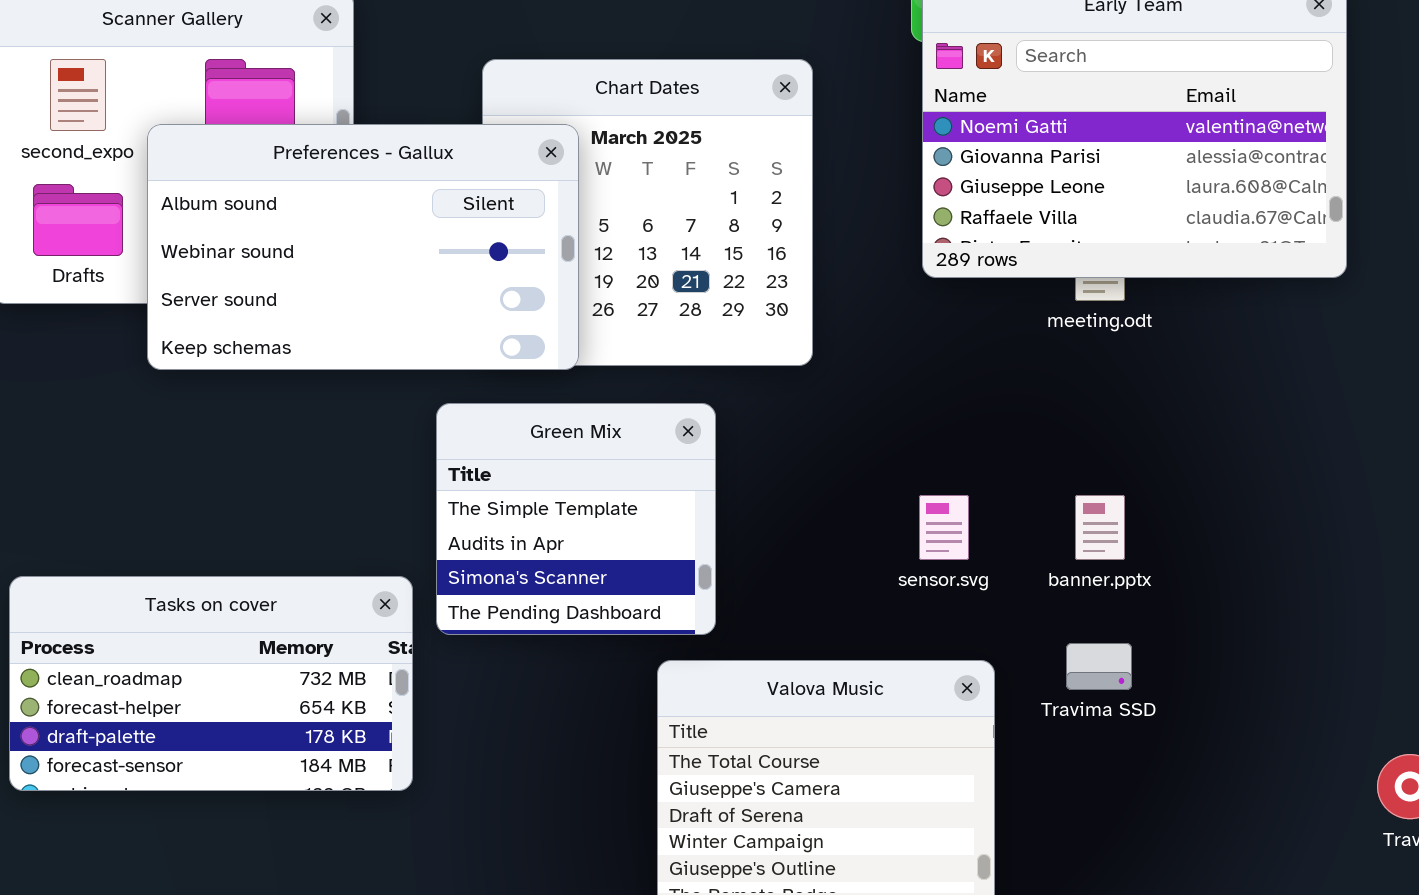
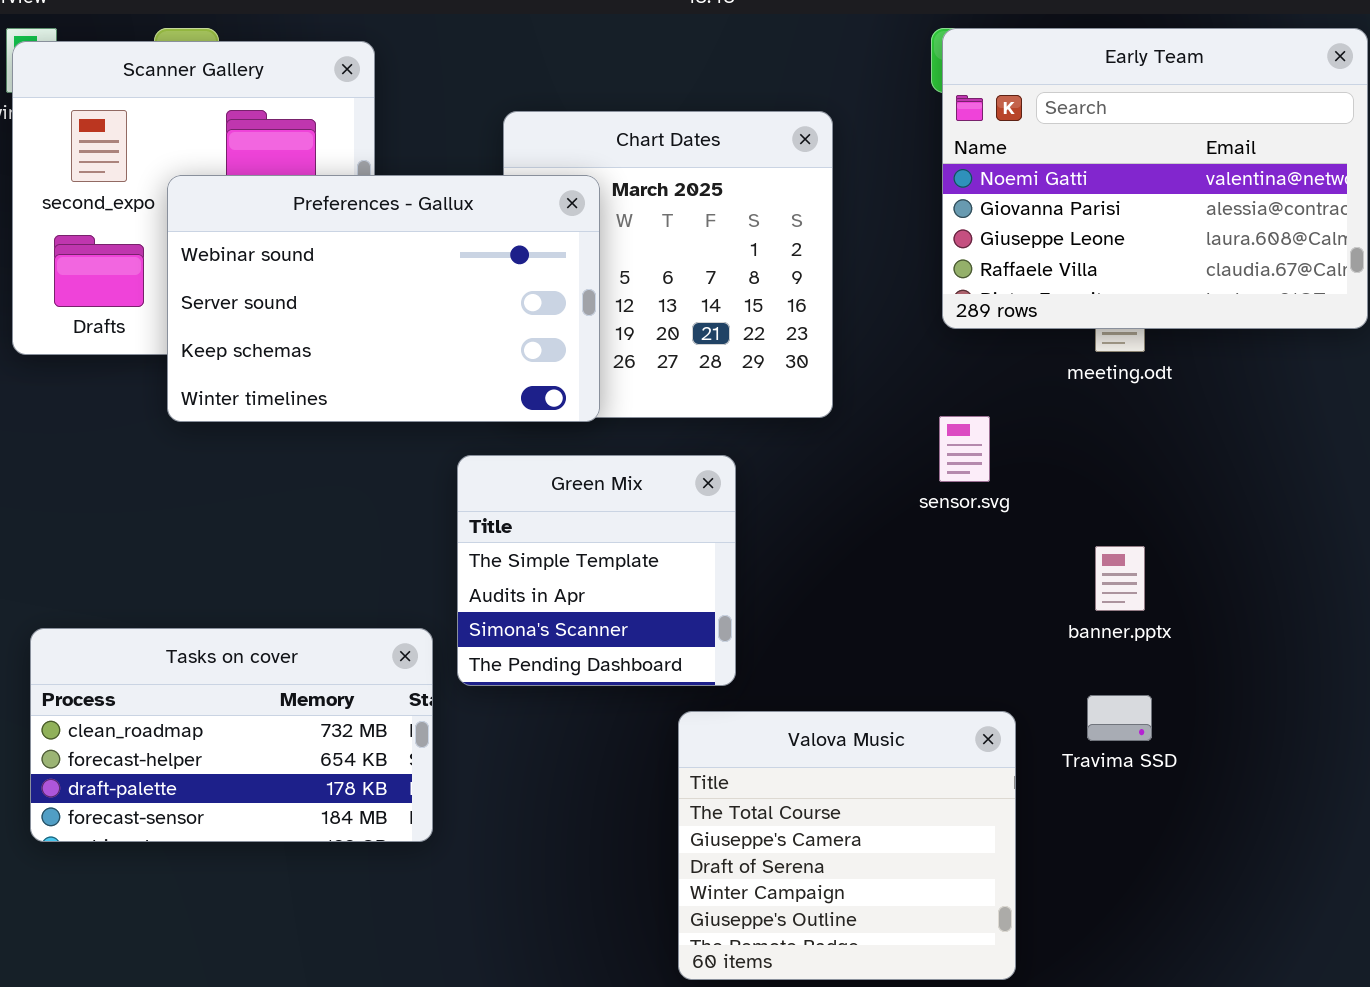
Preferences - Gallux: [147,124,579,370] -> [167,175,600,422], scrolled down 1 row
sensor.svg: [919,495,969,560] -> [939,416,990,482], moved

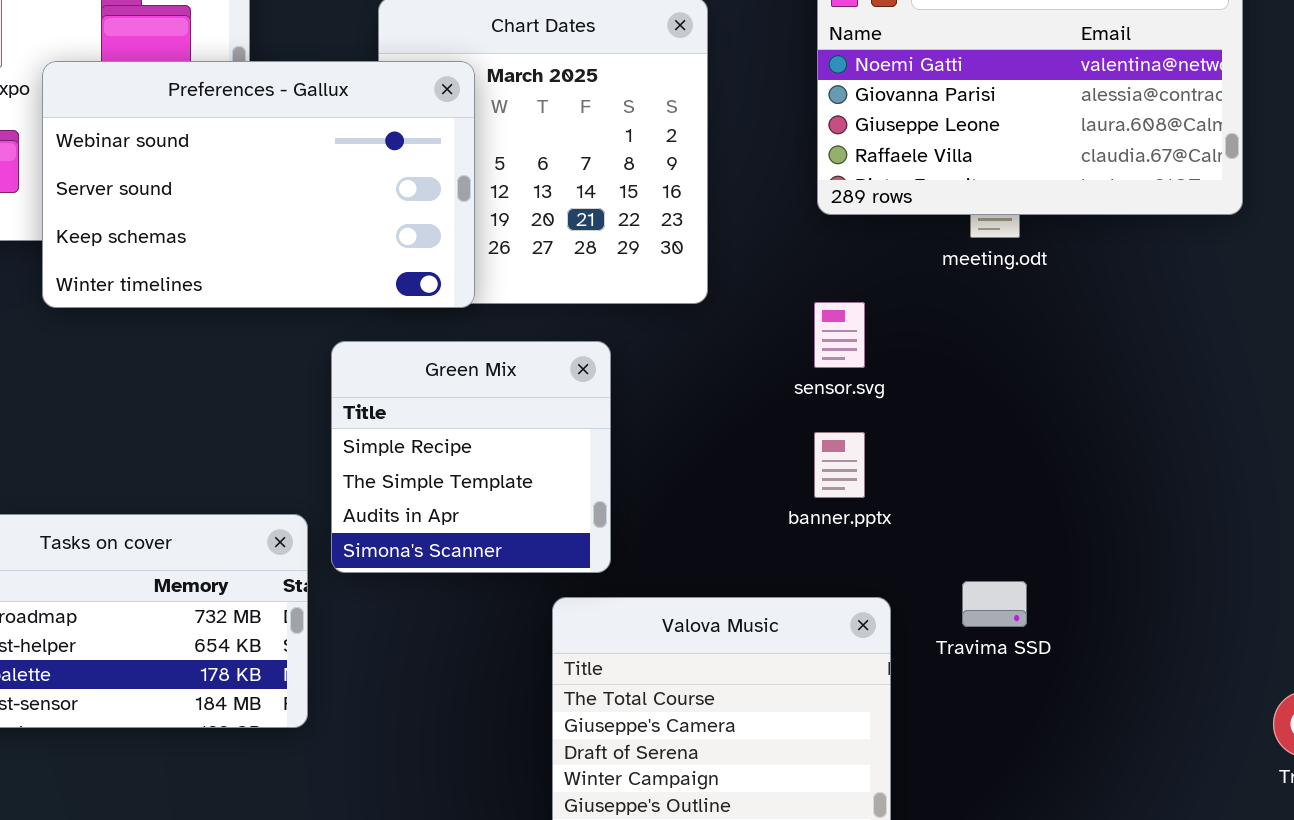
Green Mix: [457,455,736,686] -> [331,341,611,573], scrolled up 1 row
banner.pptx: [1095,546,1145,611] -> [814,432,865,498], moved

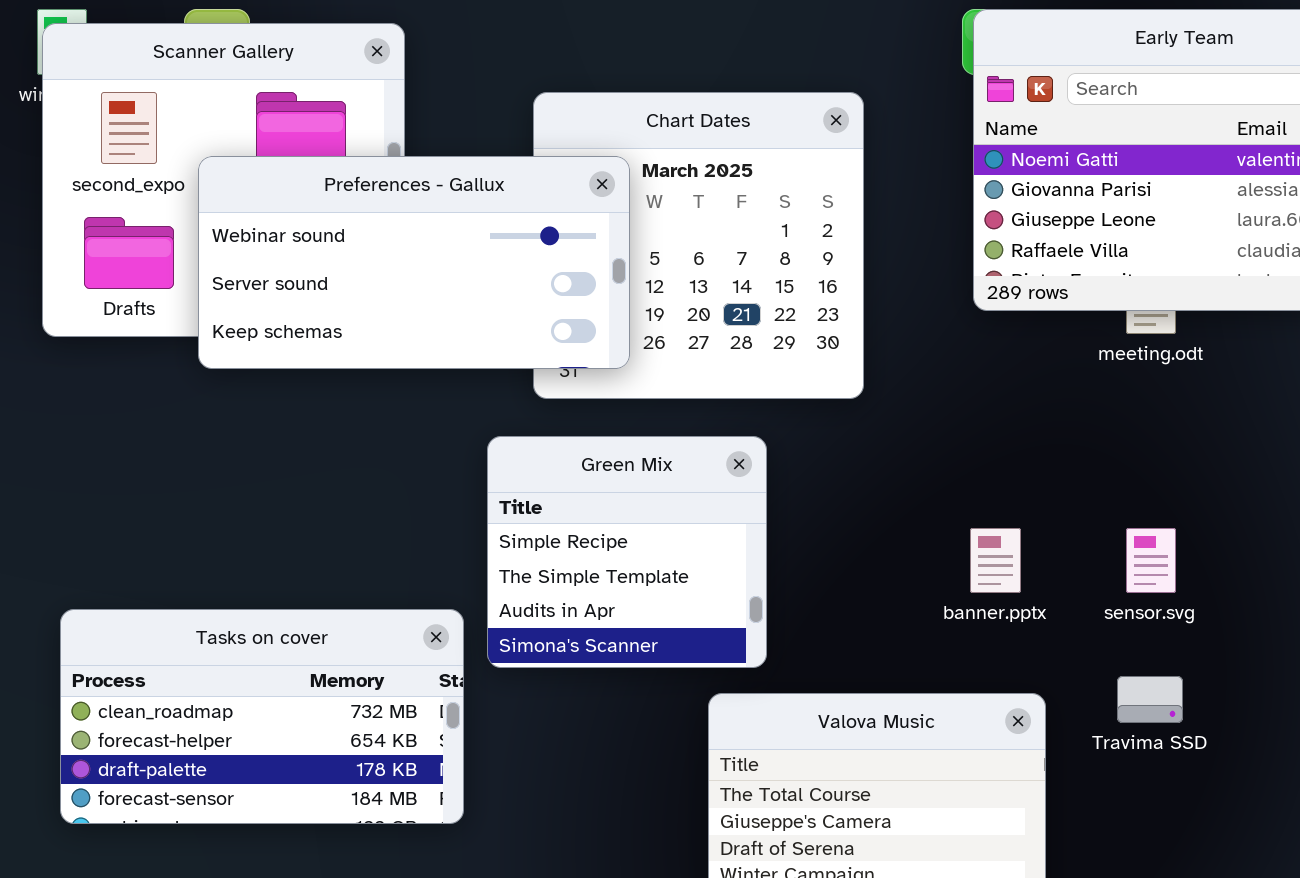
Preferences - Gallux: [42,61,475,308] -> [198,156,630,369], resized
sensor.svg: [814,302,865,368] -> [1126,528,1176,593], moved

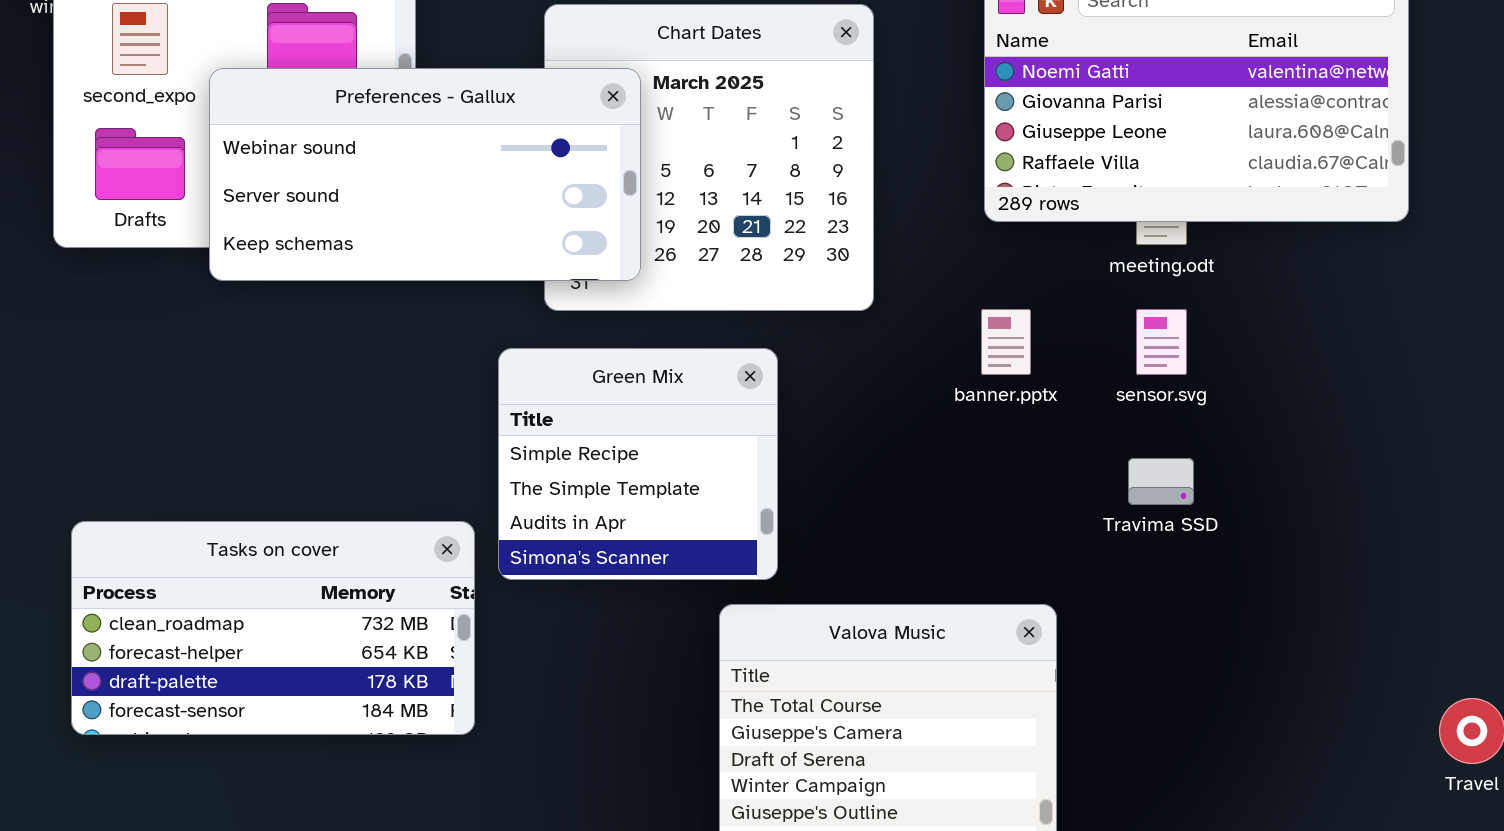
banner.pptx: [970,528,1021,593] -> [981,309,1031,375], moved
sensor.svg: [1126,528,1176,593] -> [1136,309,1187,375], moved
Travima SSD: [1117,676,1183,723] -> [1128,458,1194,505], moved

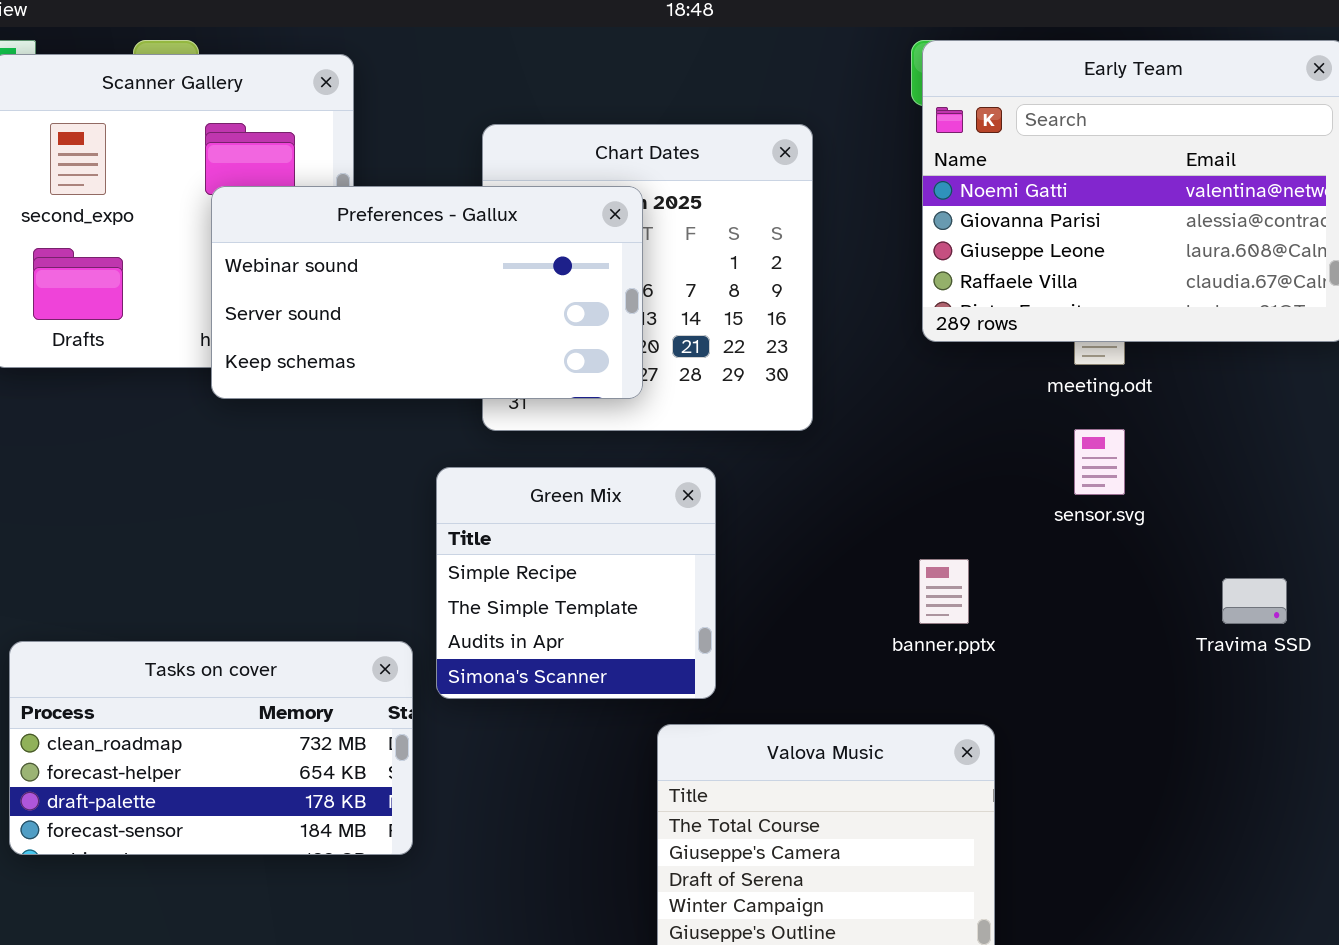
Preferences - Gallux: [209,68,641,281] -> [211,186,643,399], moved
banner.pptx: [981,309,1031,375] -> [919,559,969,624], moved
Travima SSD: [1128,458,1194,505] -> [1222,578,1287,624], moved

